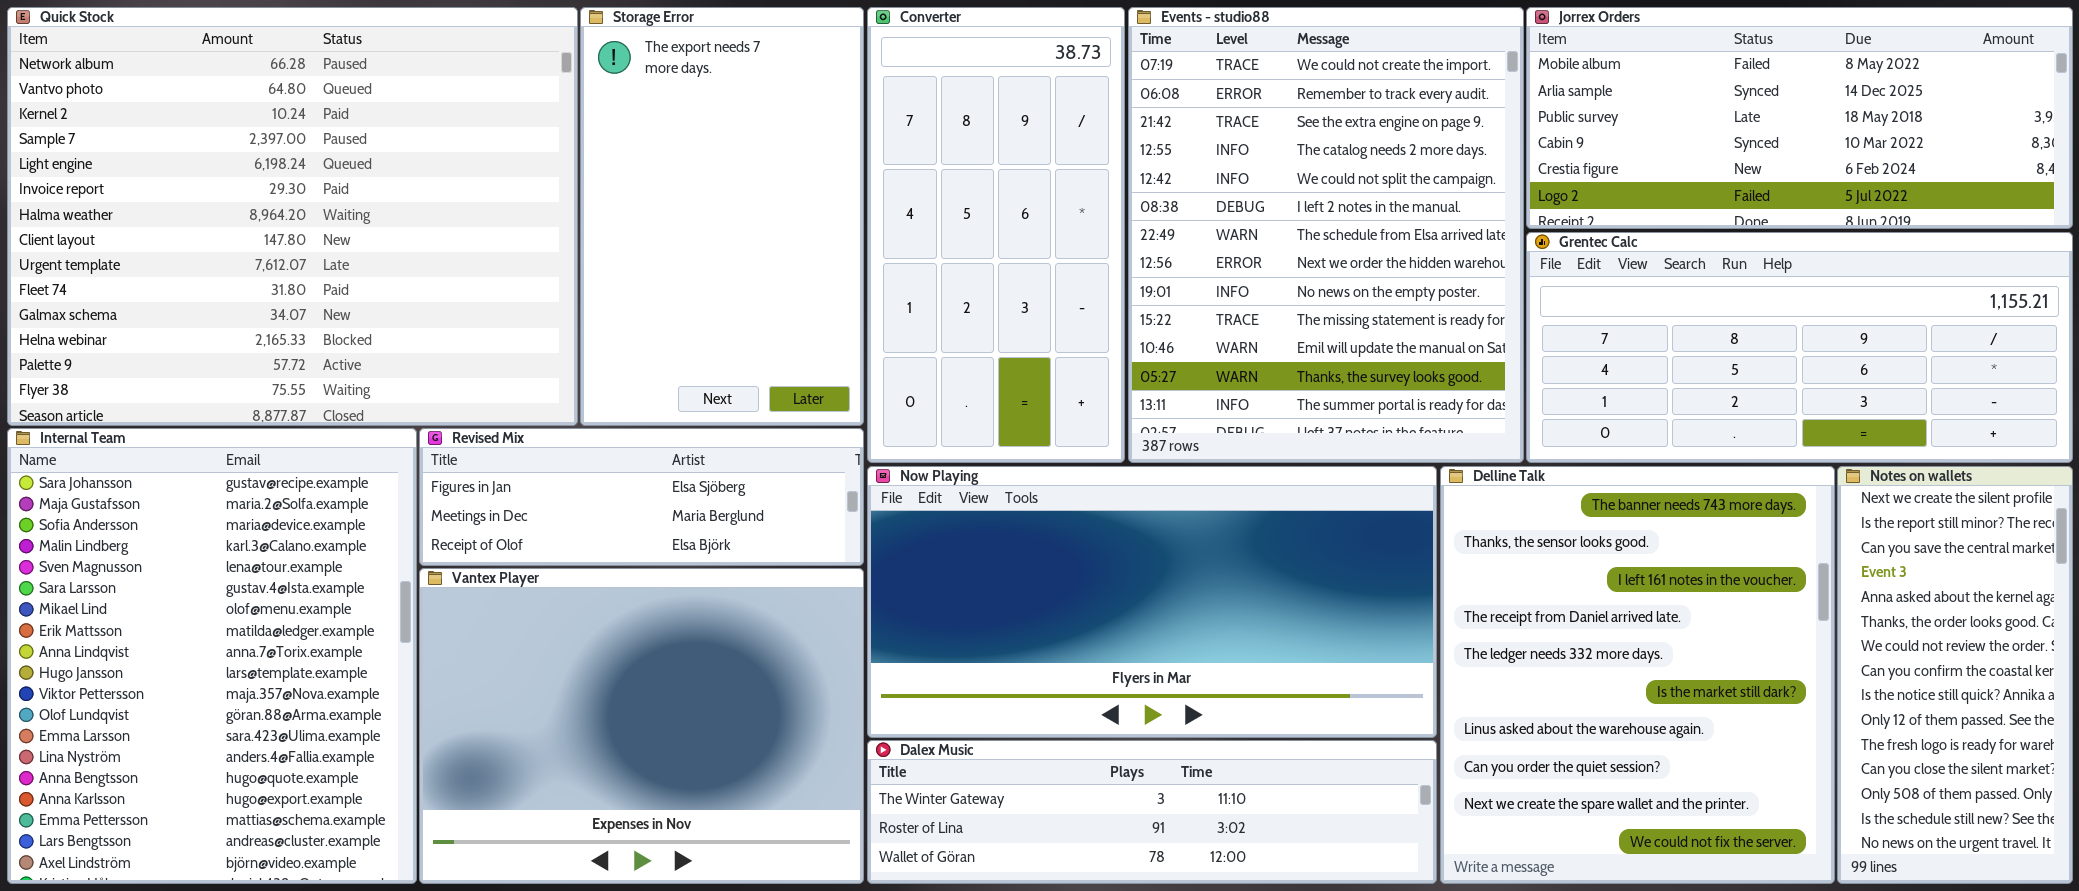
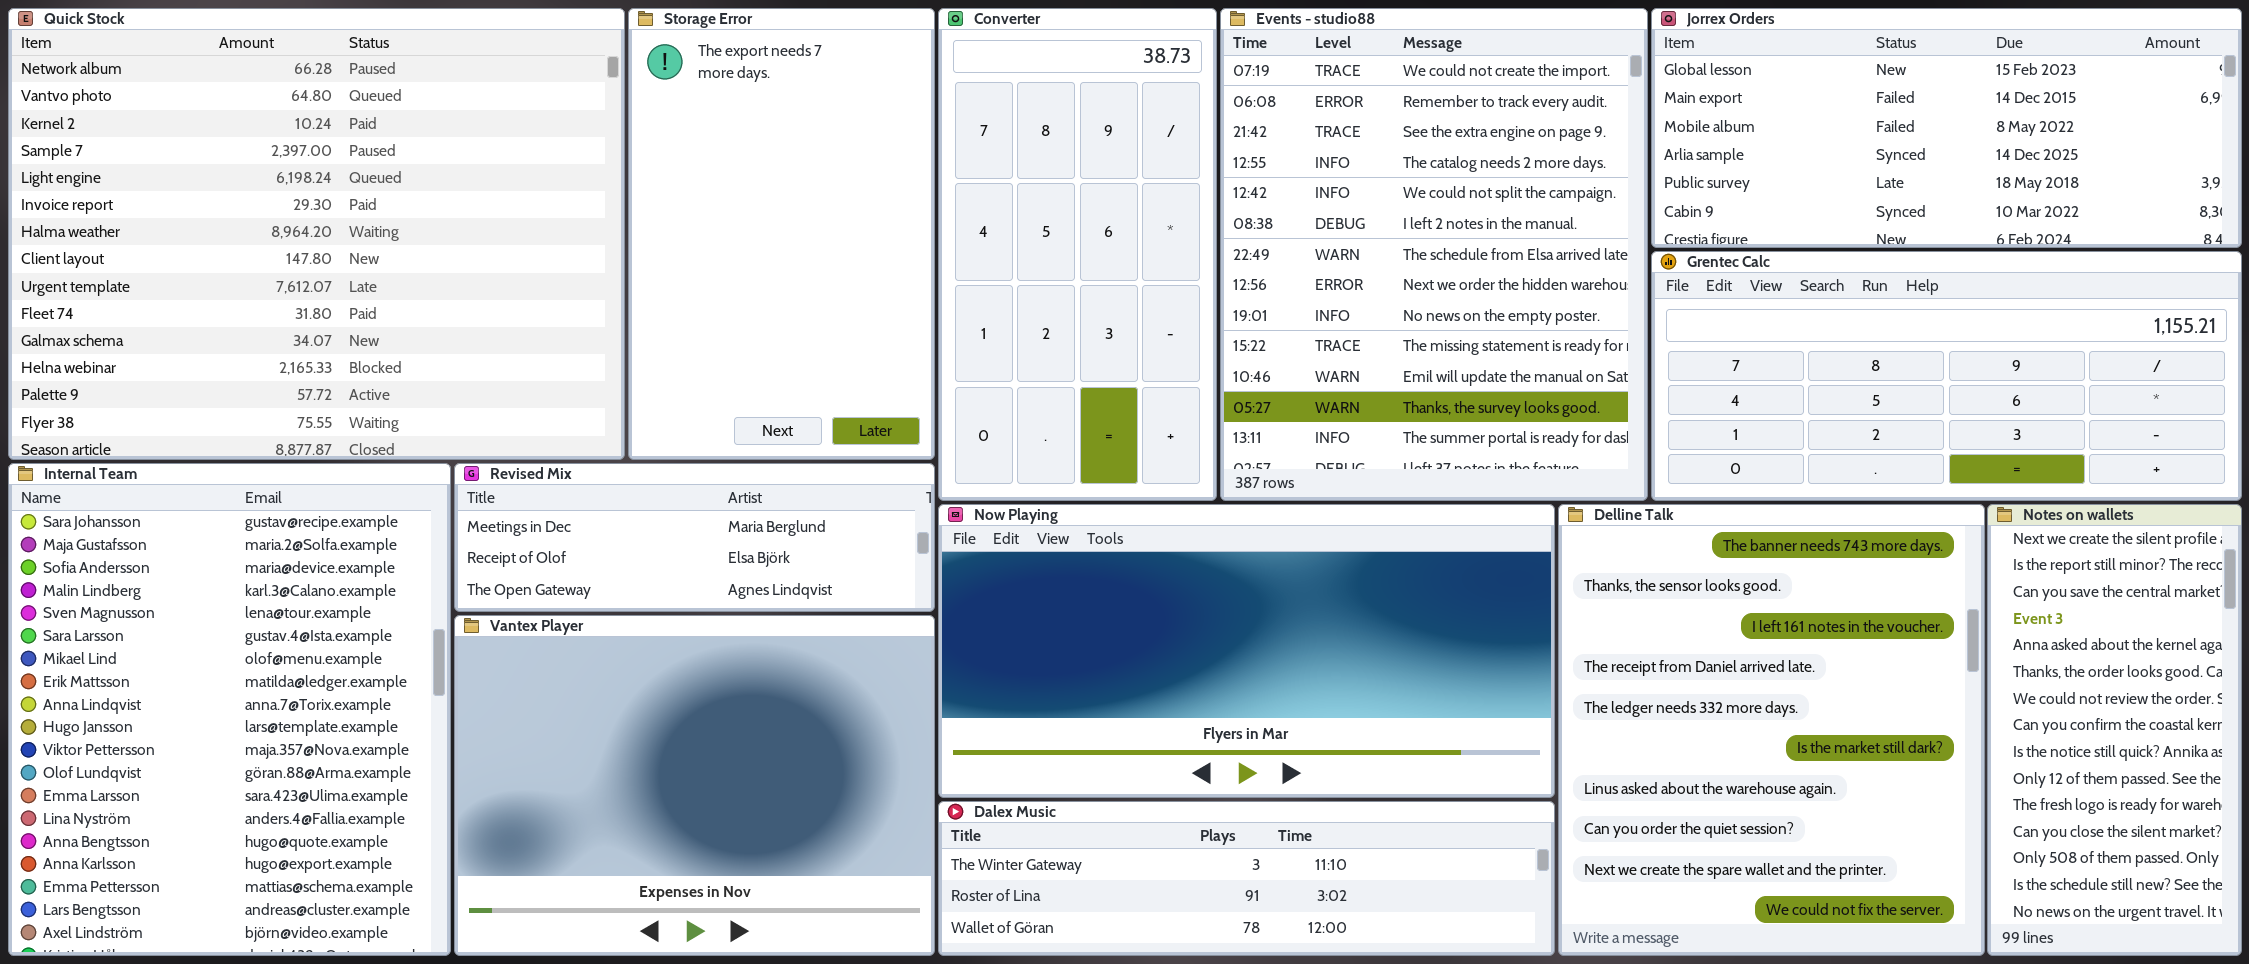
Jorrex Orders: [1526,7,2073,229] -> [1651,8,2242,248], scrolled up 2 rows
Revised Mix: [419,428,864,566] -> [454,463,935,612], scrolled down 1 row

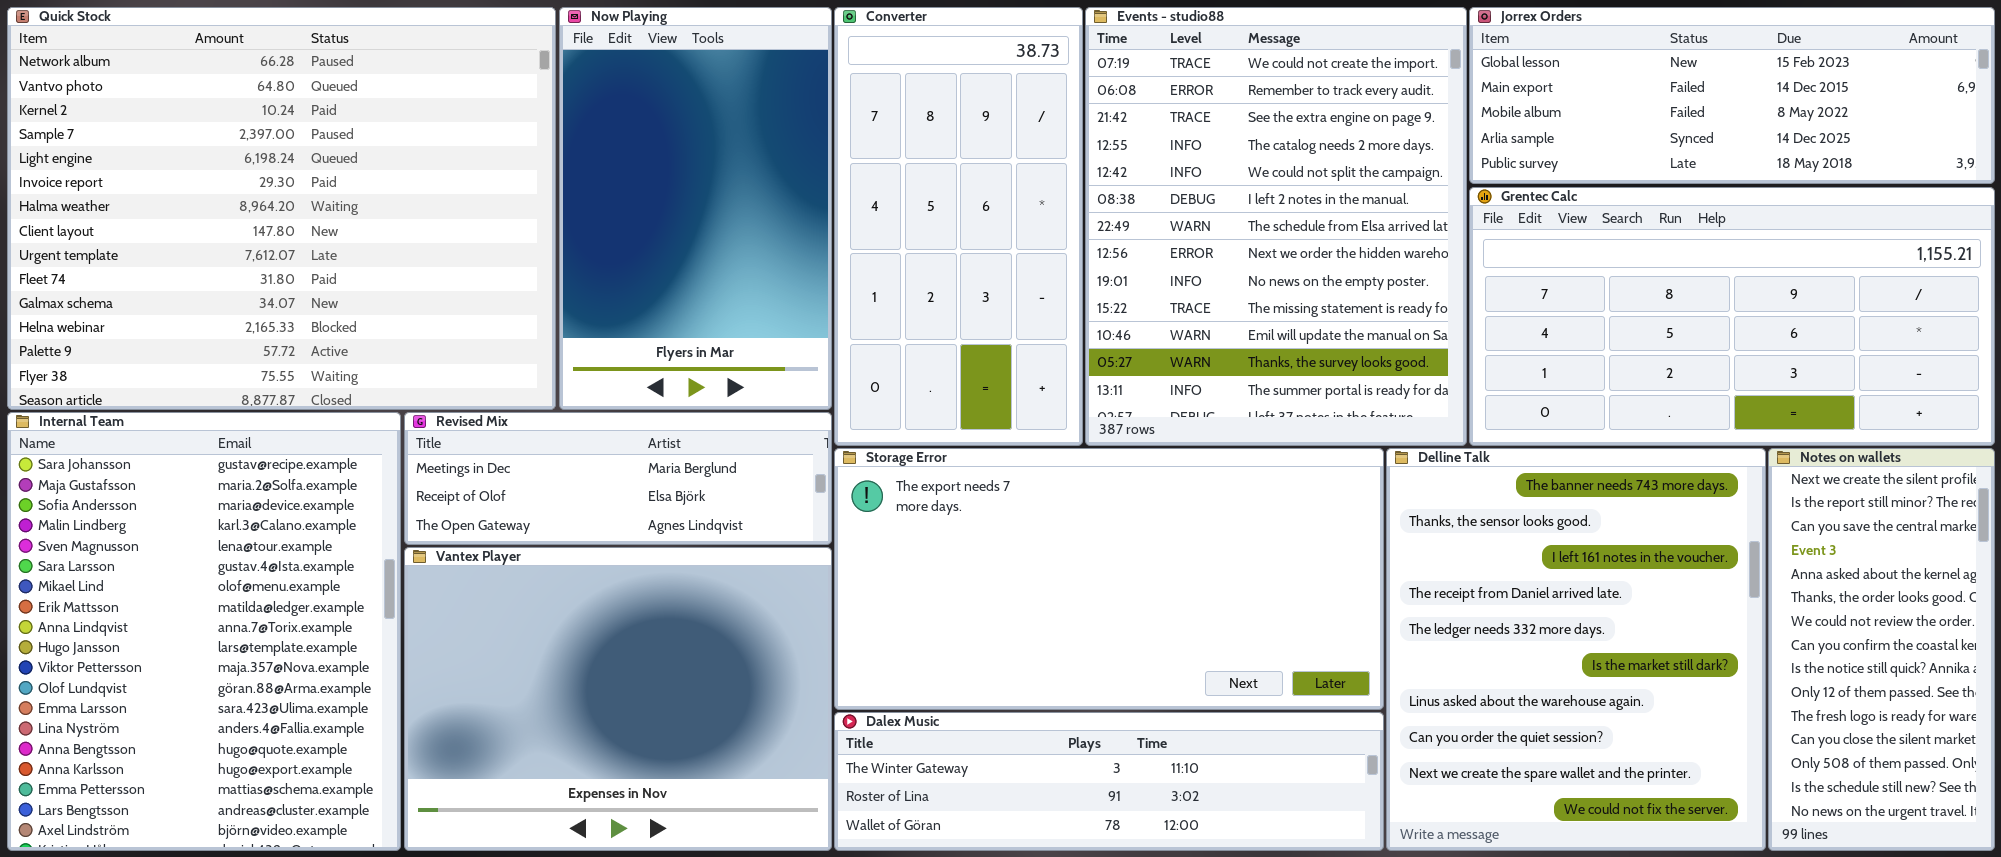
Storage Error: [628,8,935,460] -> [834,448,1384,710], moved, resized
Jorrex Orders: [1651,8,2242,248] -> [1469,7,1995,184], resized
Grentec Calc: [1651,251,2242,501] -> [1469,187,1995,446], resized
Now Playing: [938,504,1555,798] -> [559,7,832,410], moved, resized

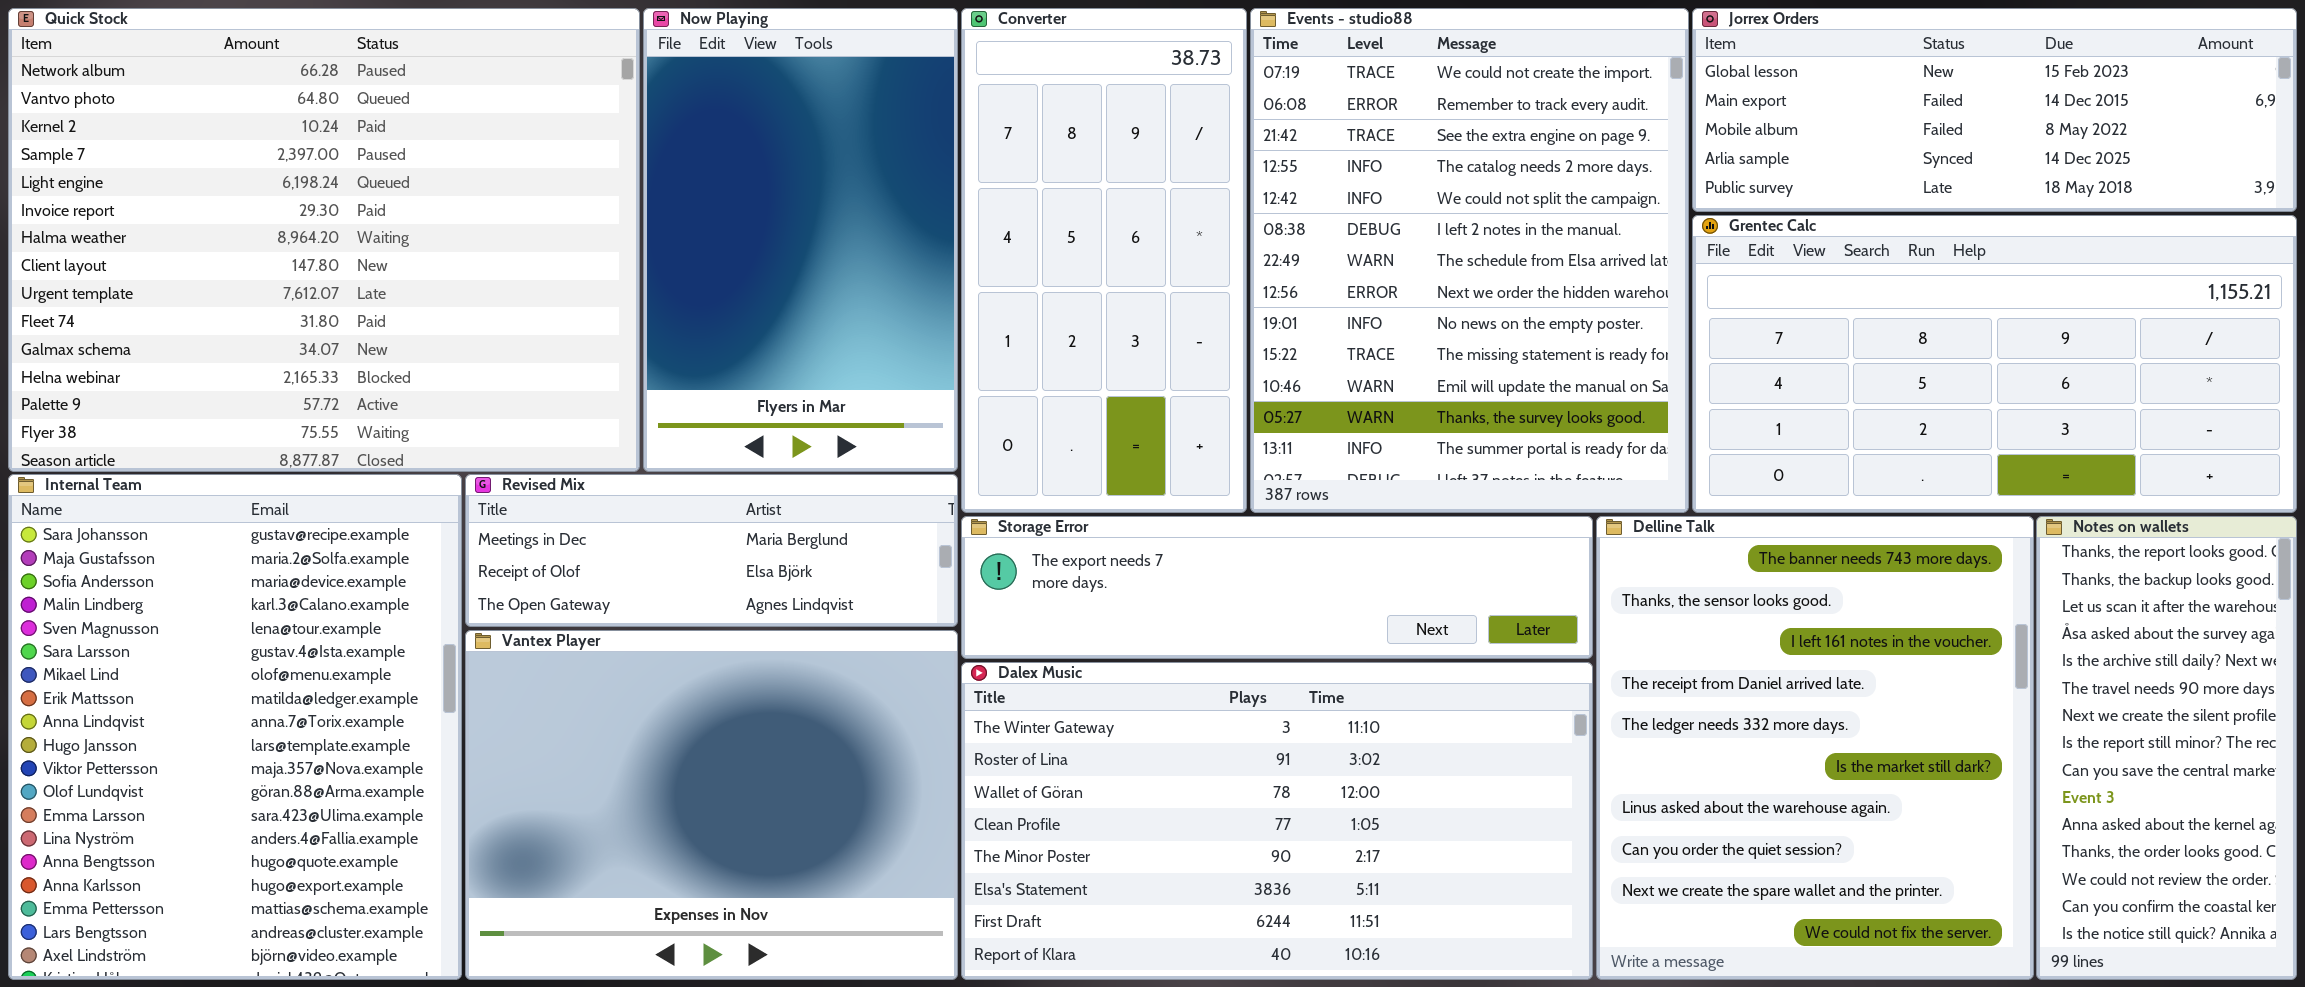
Storage Error: [834,448,1384,710] -> [961,516,1593,659], resized
Notes on wallets: [1768,448,1995,851] -> [2036,516,2297,980], scrolled up 6 rows
Dalex Music: [834,712,1384,851] -> [961,662,1593,980], resized

